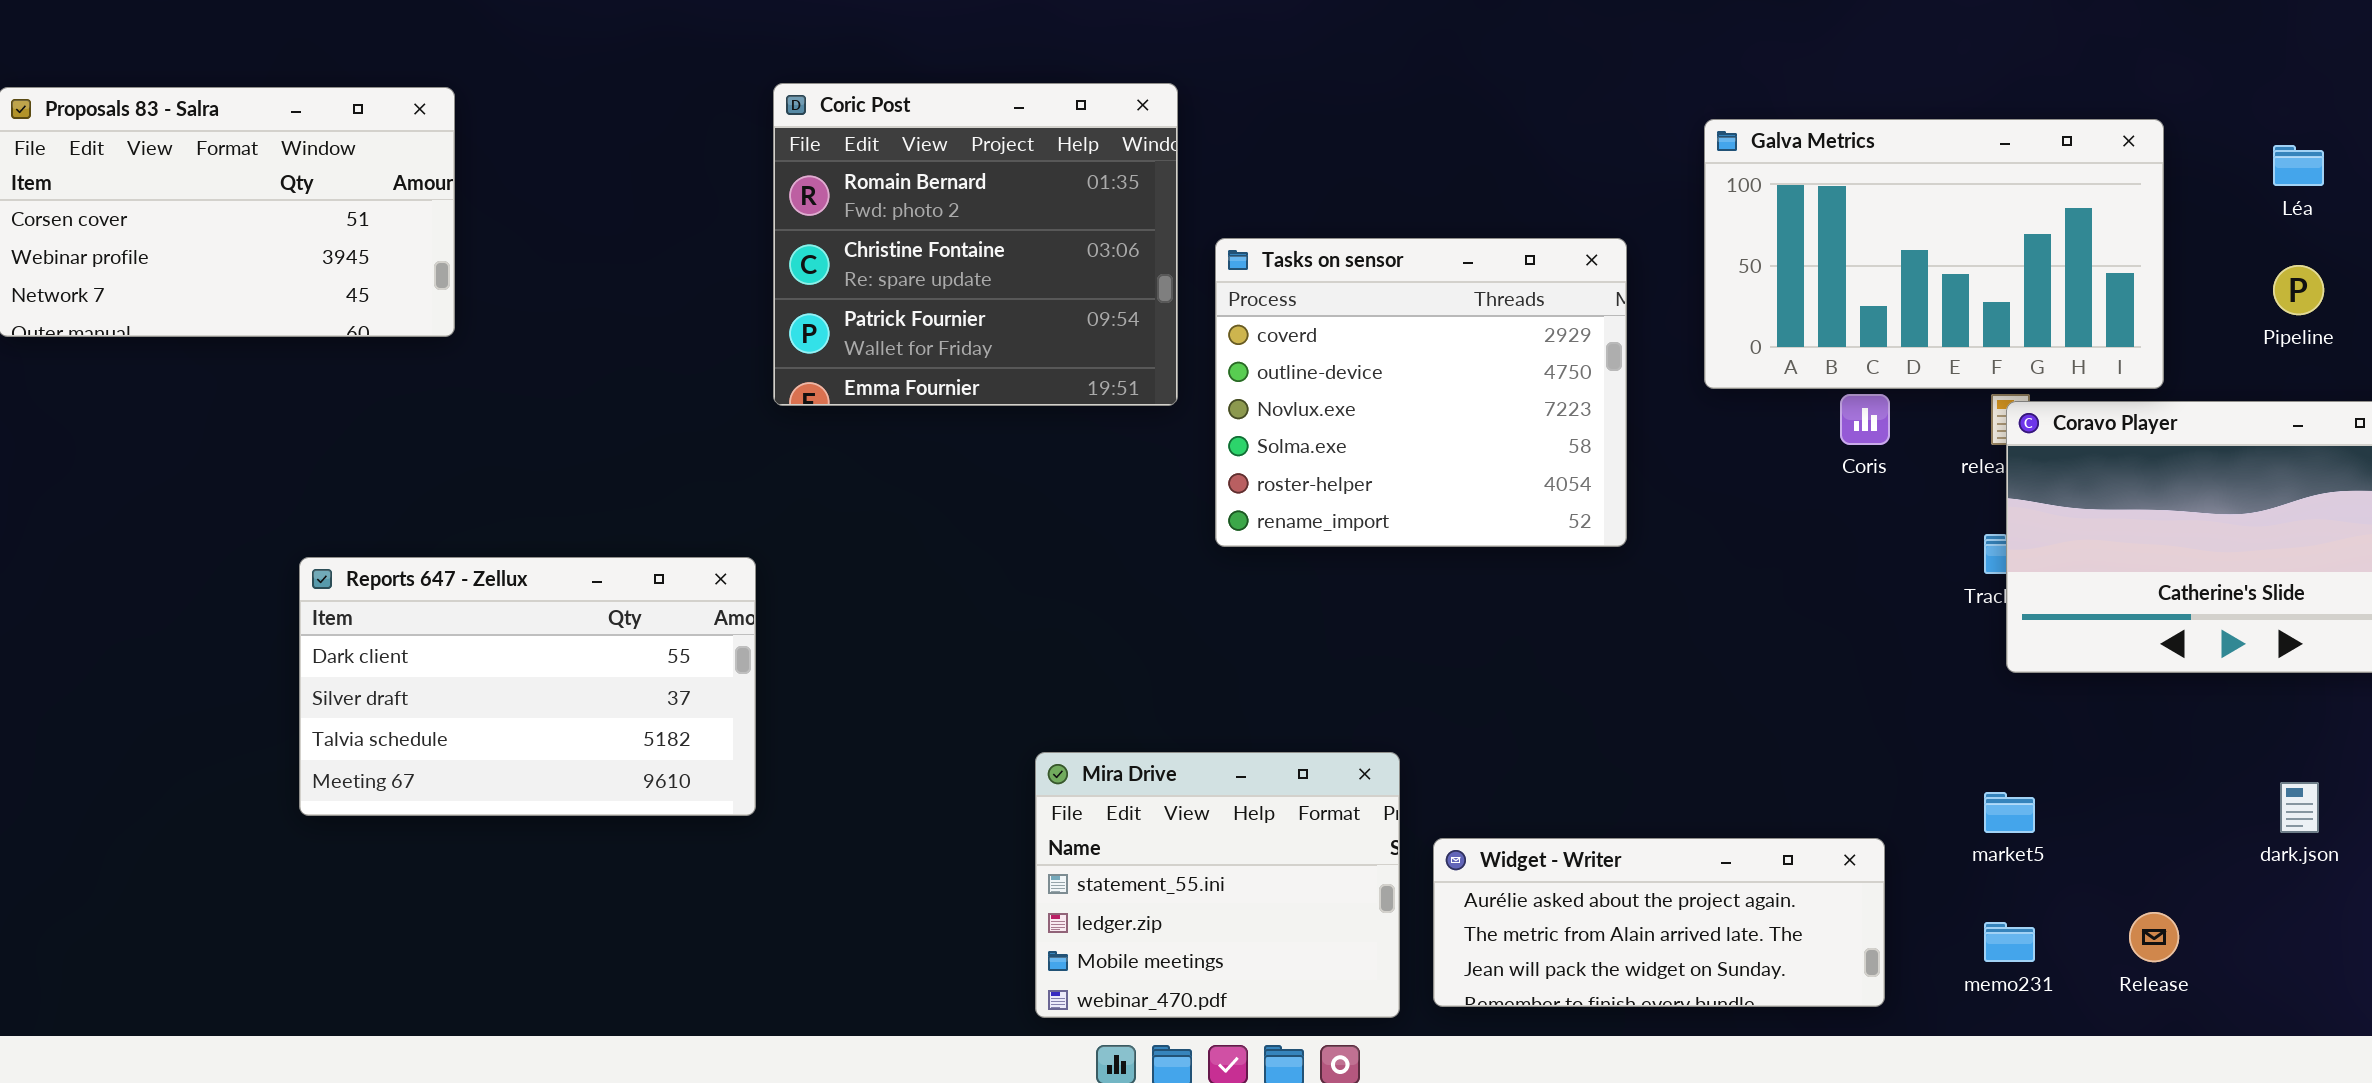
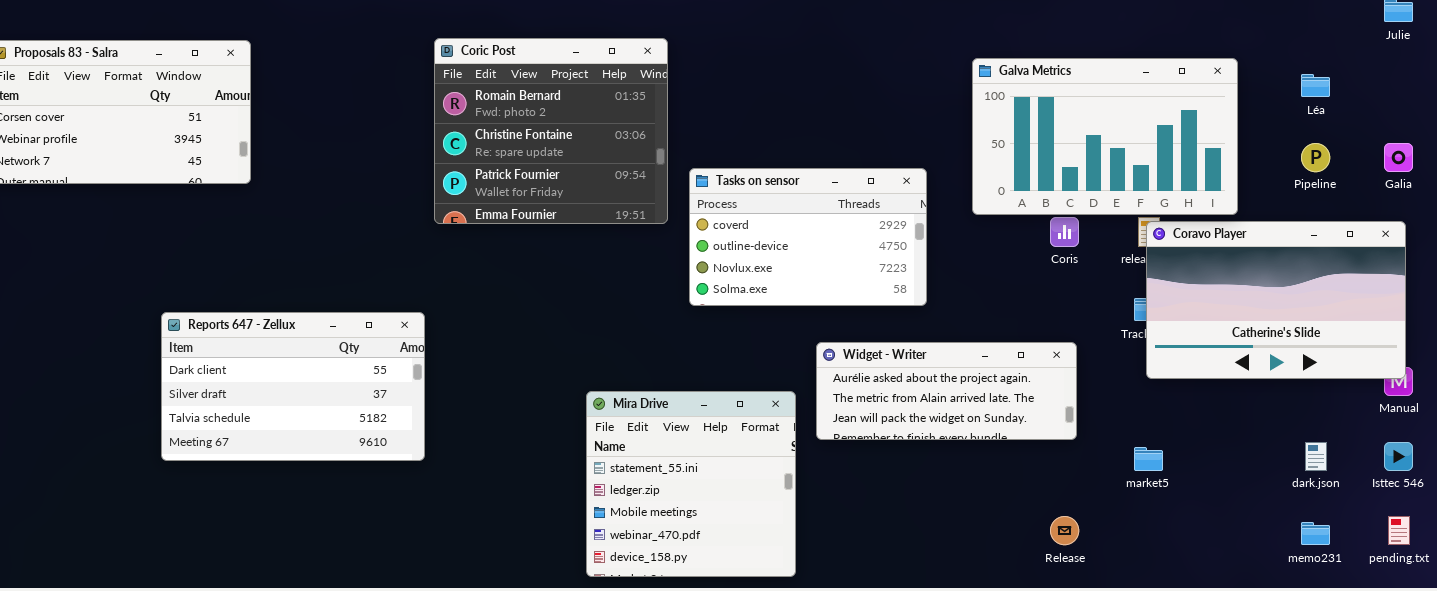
Tasks on sensor: [1215,238,1627,547] -> [689,168,927,306], resized
Mira Drive: [1035,752,1400,1018] -> [586,391,796,577], resized
Widget - Writer: [1433,838,1885,1007] -> [816,342,1077,440], moved
Release: [2129,912,2179,962] -> [1050,516,1079,545], moved
memo231: [1984,922,2035,962] -> [1301,522,1330,545], moved

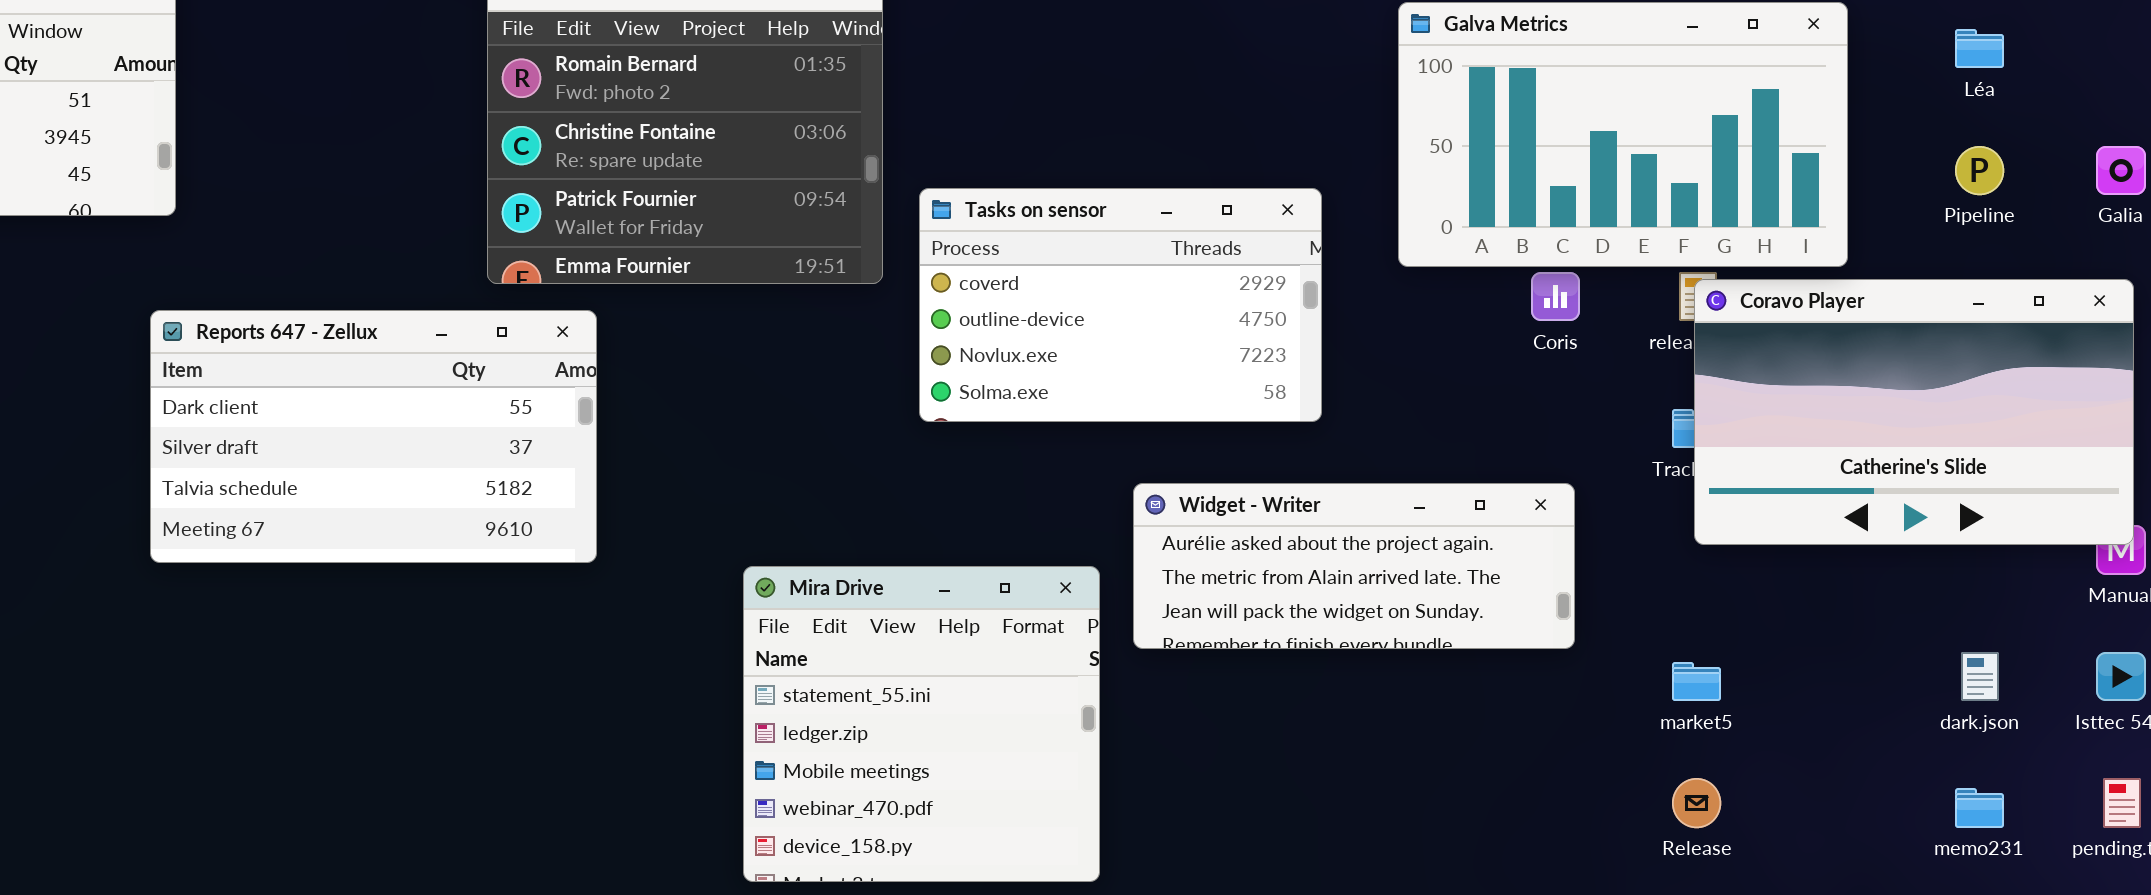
Reports 647 - Zellux: [161,312,425,461] -> [150,310,597,563], moved
Release: [1050,516,1079,545] -> [1672,778,1721,828], moved

